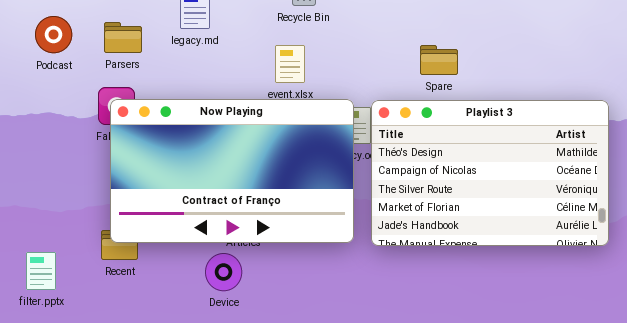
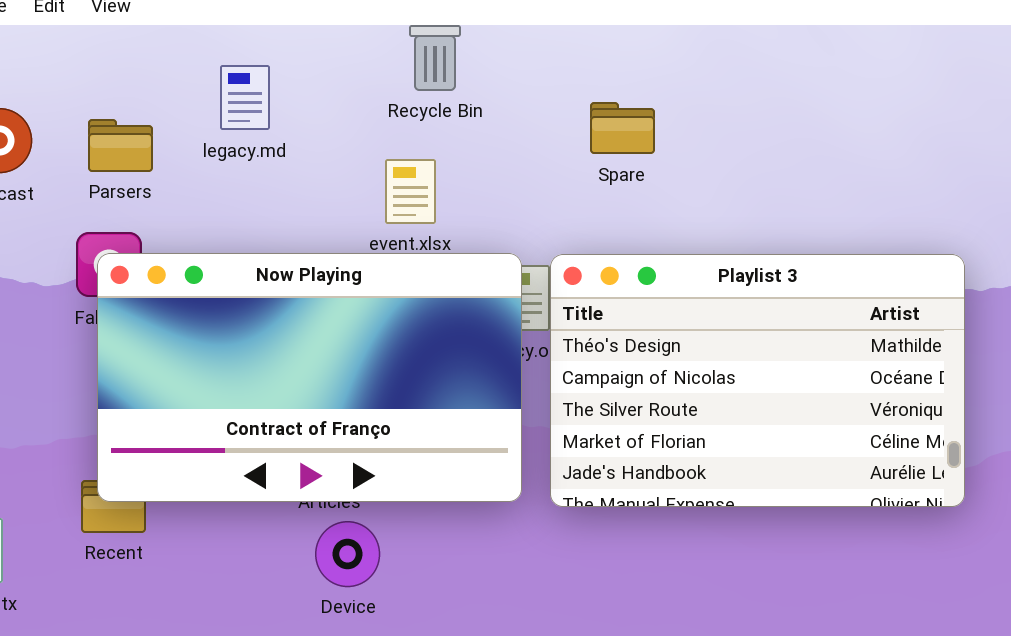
Spare: [420,45,458,75] -> [590,102,655,154], moved
Device: [205,253,242,291] -> [315,521,380,587], moved

